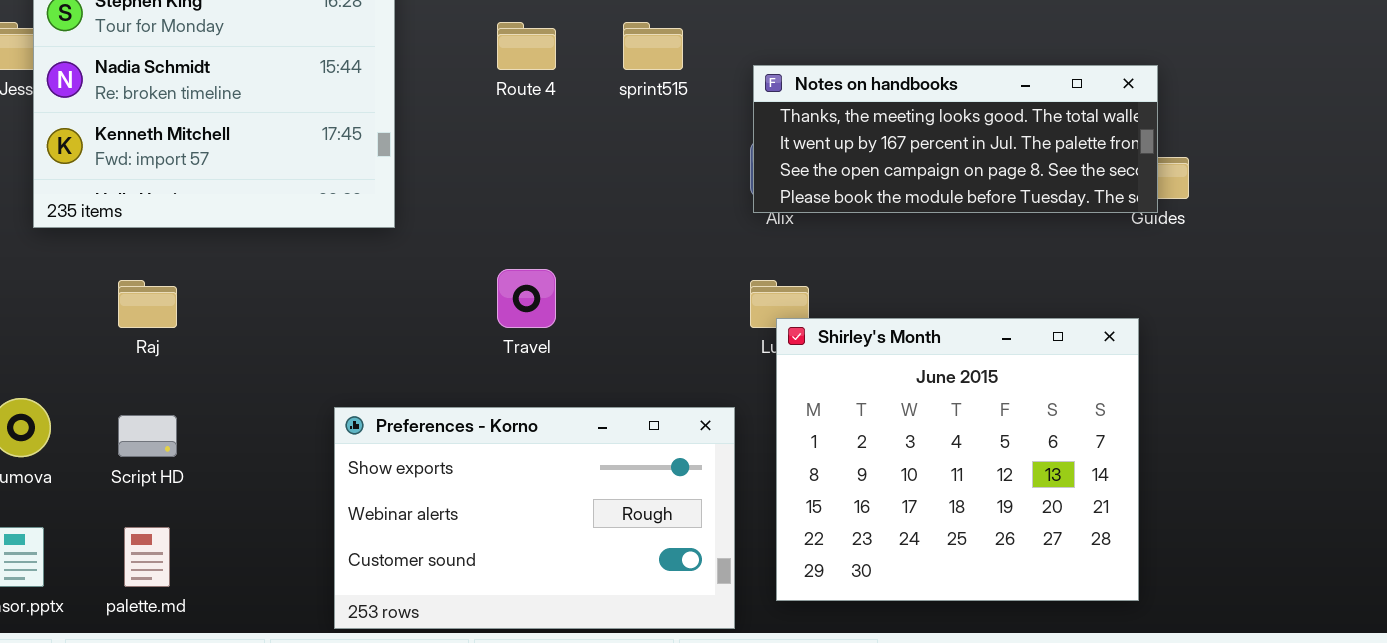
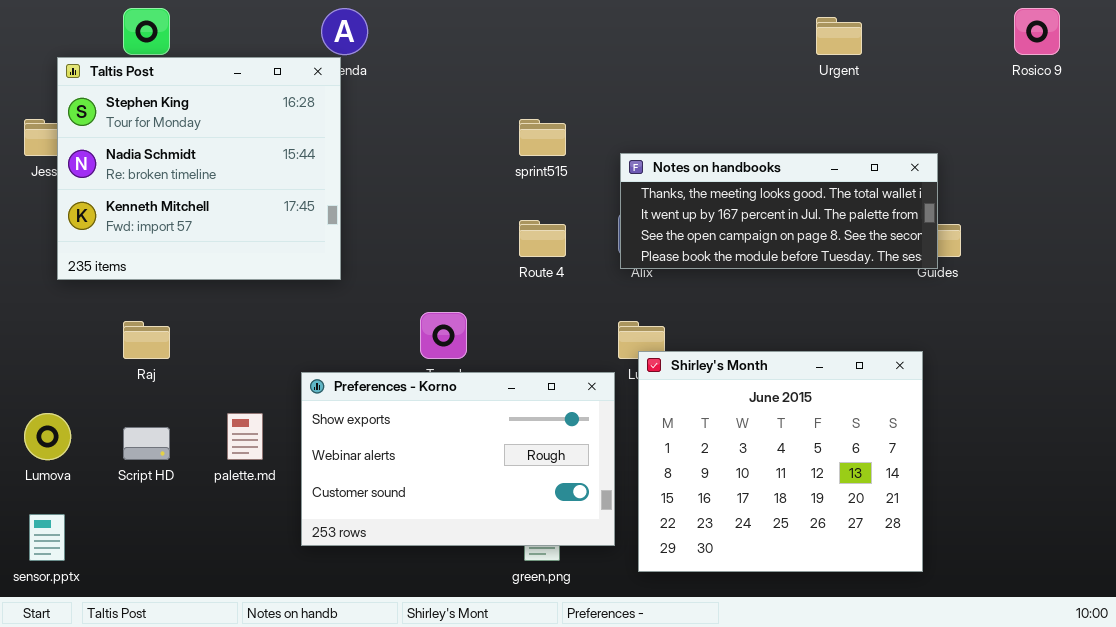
Route 4: [497,22,556,70] -> [519,220,566,257], moved
Preferences - Korno: [334,407,735,629] -> [301,372,615,546], moved
palette.md: [124,527,170,587] -> [227,413,263,460], moved

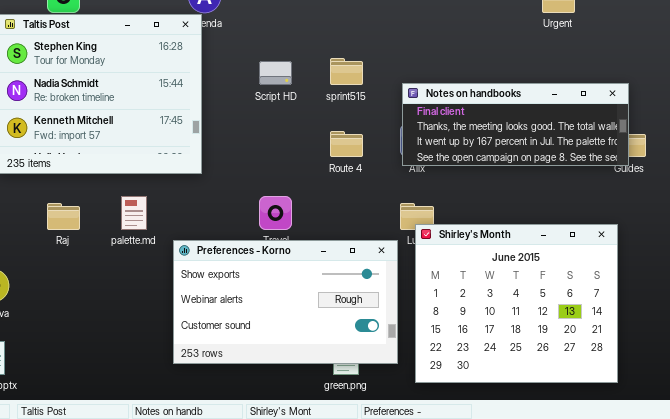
Notes on handbooks: [620,153,938,269] -> [402,83,629,166], scrolled up 1 row
palette.md: [227,413,263,460] -> [121,196,147,230], moved
Script HD: [123,427,170,460] -> [259,61,292,85], moved

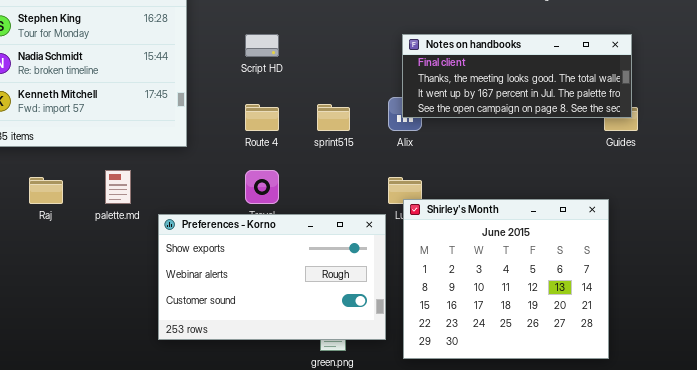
sprint515: [330,58,363,85] -> [317,104,350,131], moved
Notes on handbooks: [402,83,629,166] -> [402,34,632,118], moved
Route 4: [330,131,363,157] -> [245,104,279,131], moved

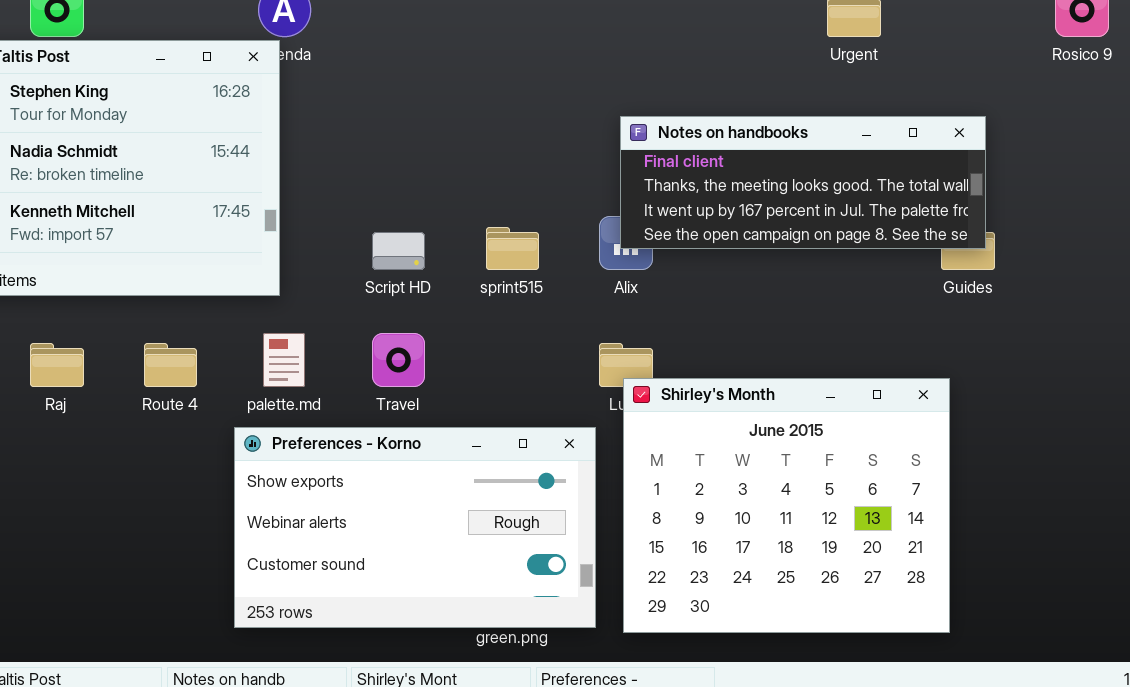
Script HD: [245,34,279,57] -> [372,232,425,270], moved
Route 4: [245,104,279,131] -> [144,343,197,387], moved
palette.md: [105,170,131,204] -> [263,333,305,387], moved
Preferences - Korno: [158,214,386,340] -> [234,427,596,628], moved

